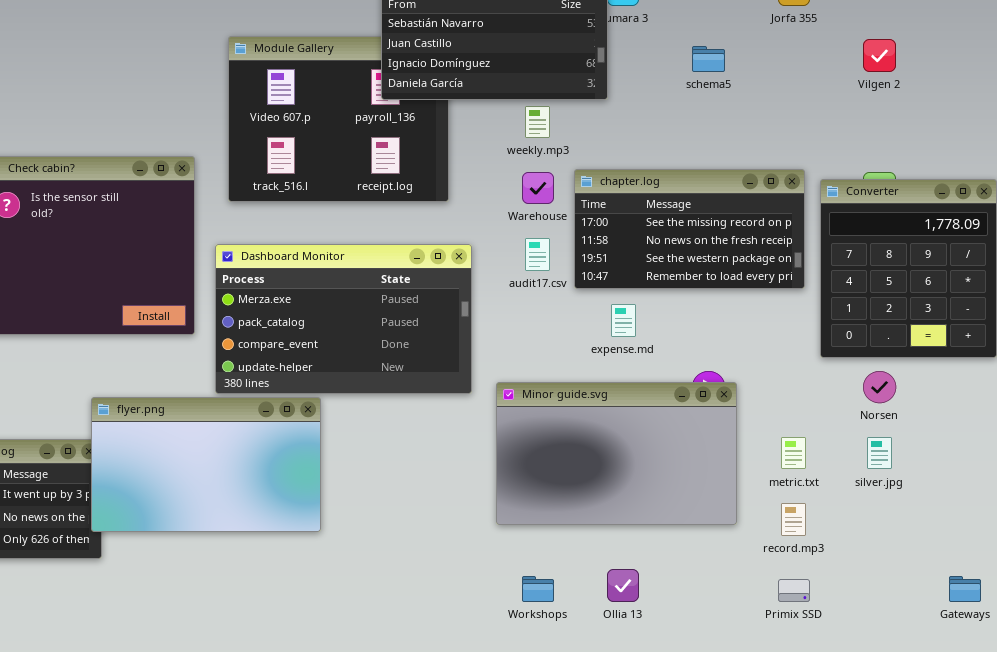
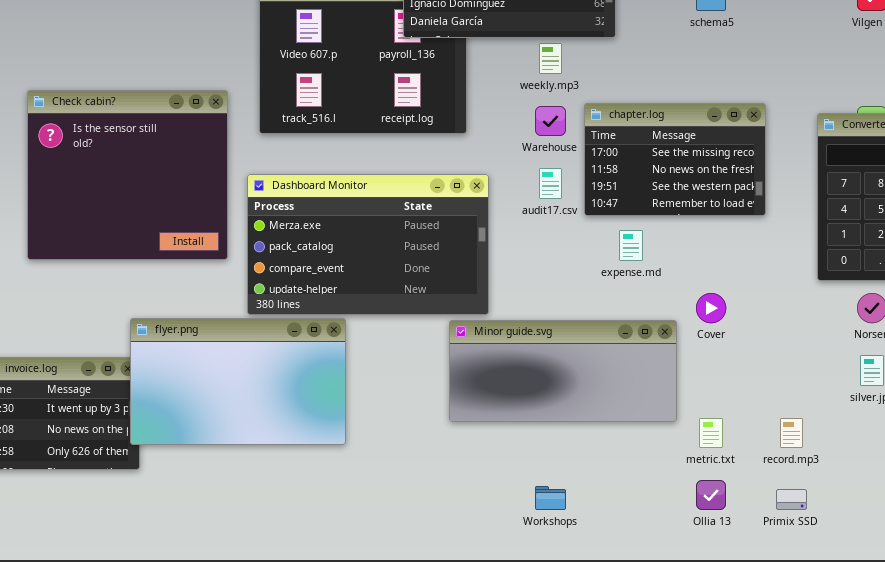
chapter.log: [574,169,805,289] -> [584,103,766,216], resized
Minor guide.svg: [496,382,737,525] -> [449,320,677,422], moved, resized
metric.txt: [781,437,806,469] -> [699,418,723,448], moved
Ollia 13: [607,569,639,602] -> [696,480,726,510], moved

